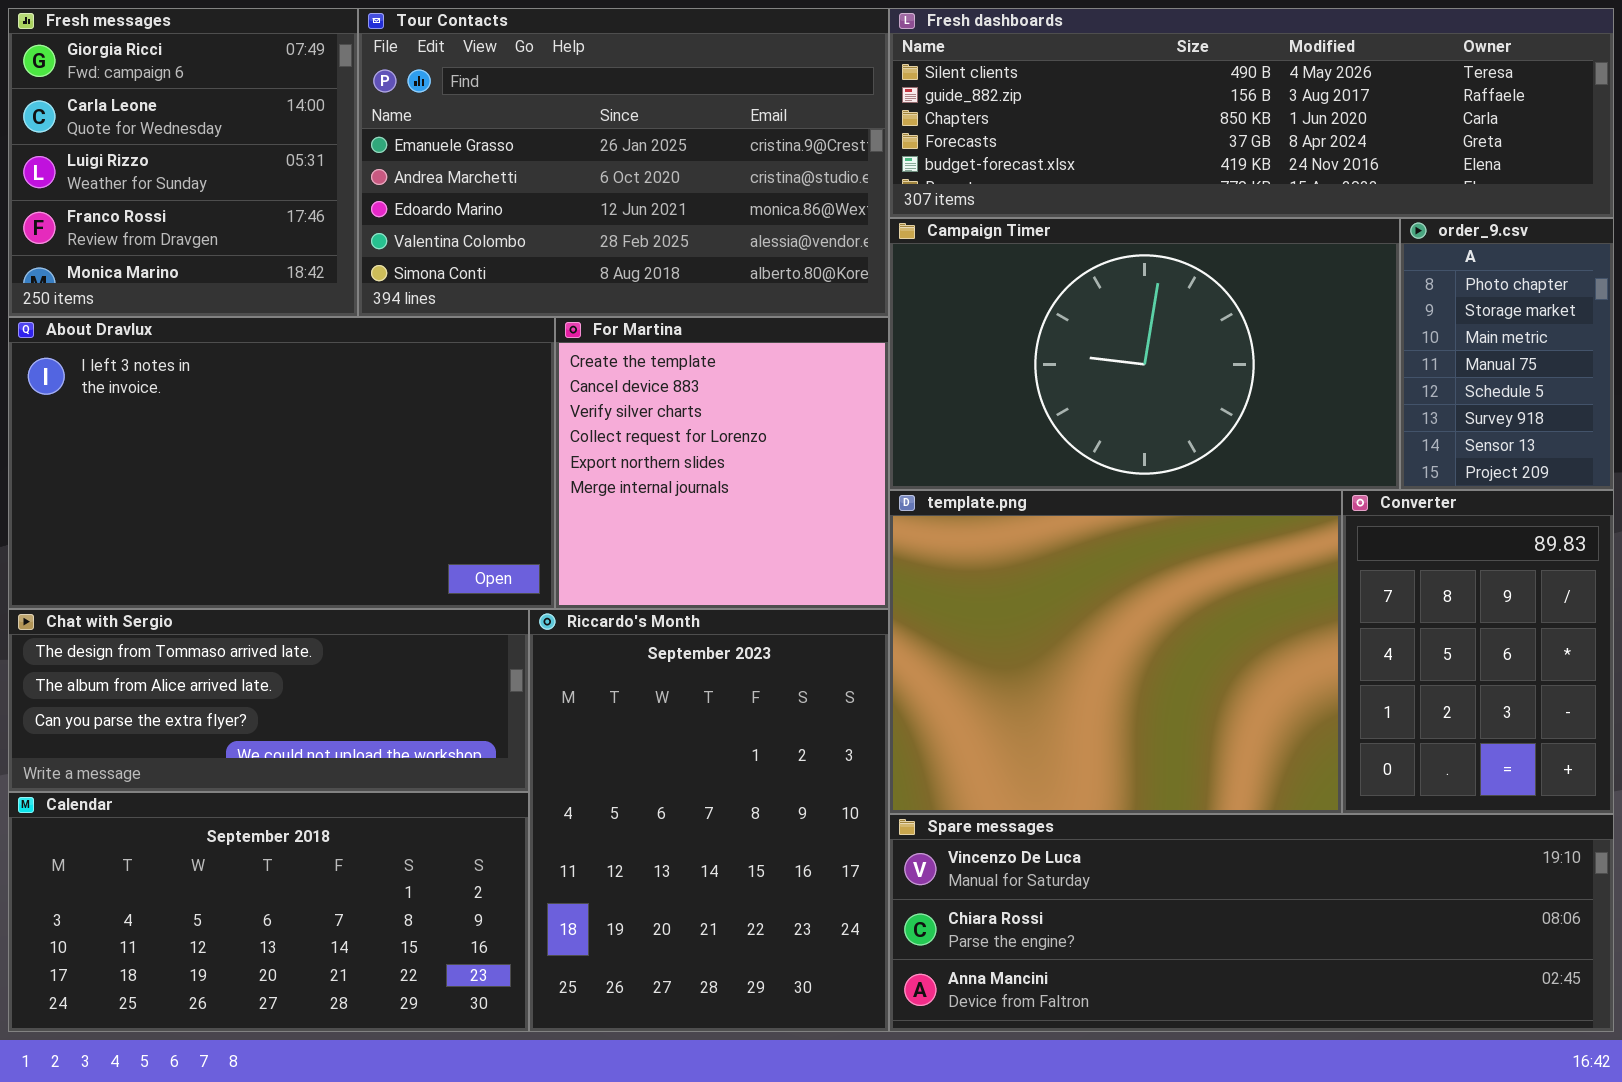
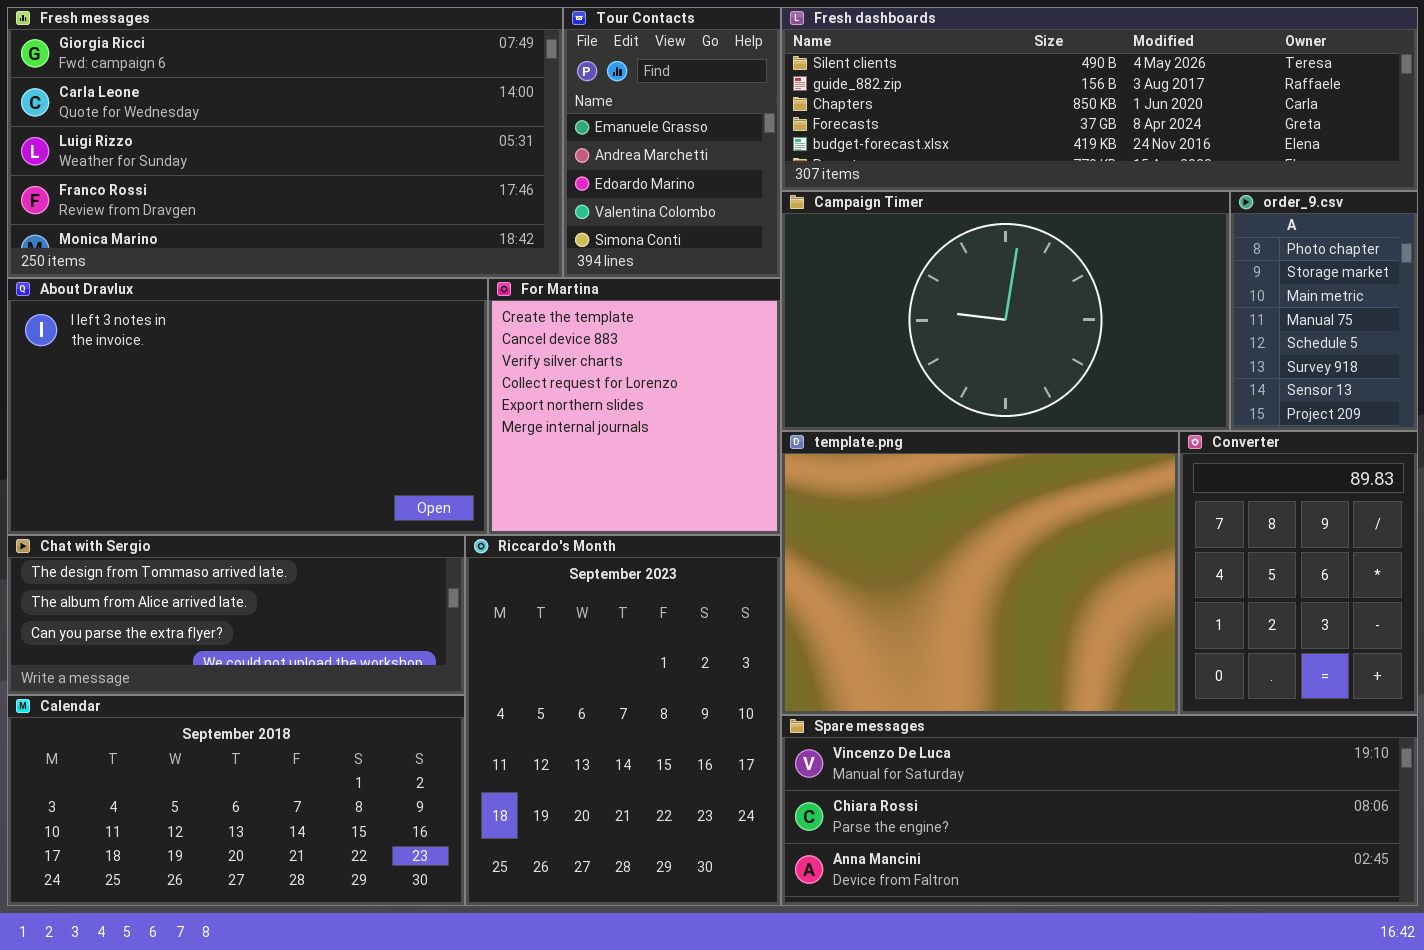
Fresh messages: [8,8,358,317] -> [7,7,563,278], resized
Tour Contacts: [358,8,889,317] -> [563,7,781,278], resized

